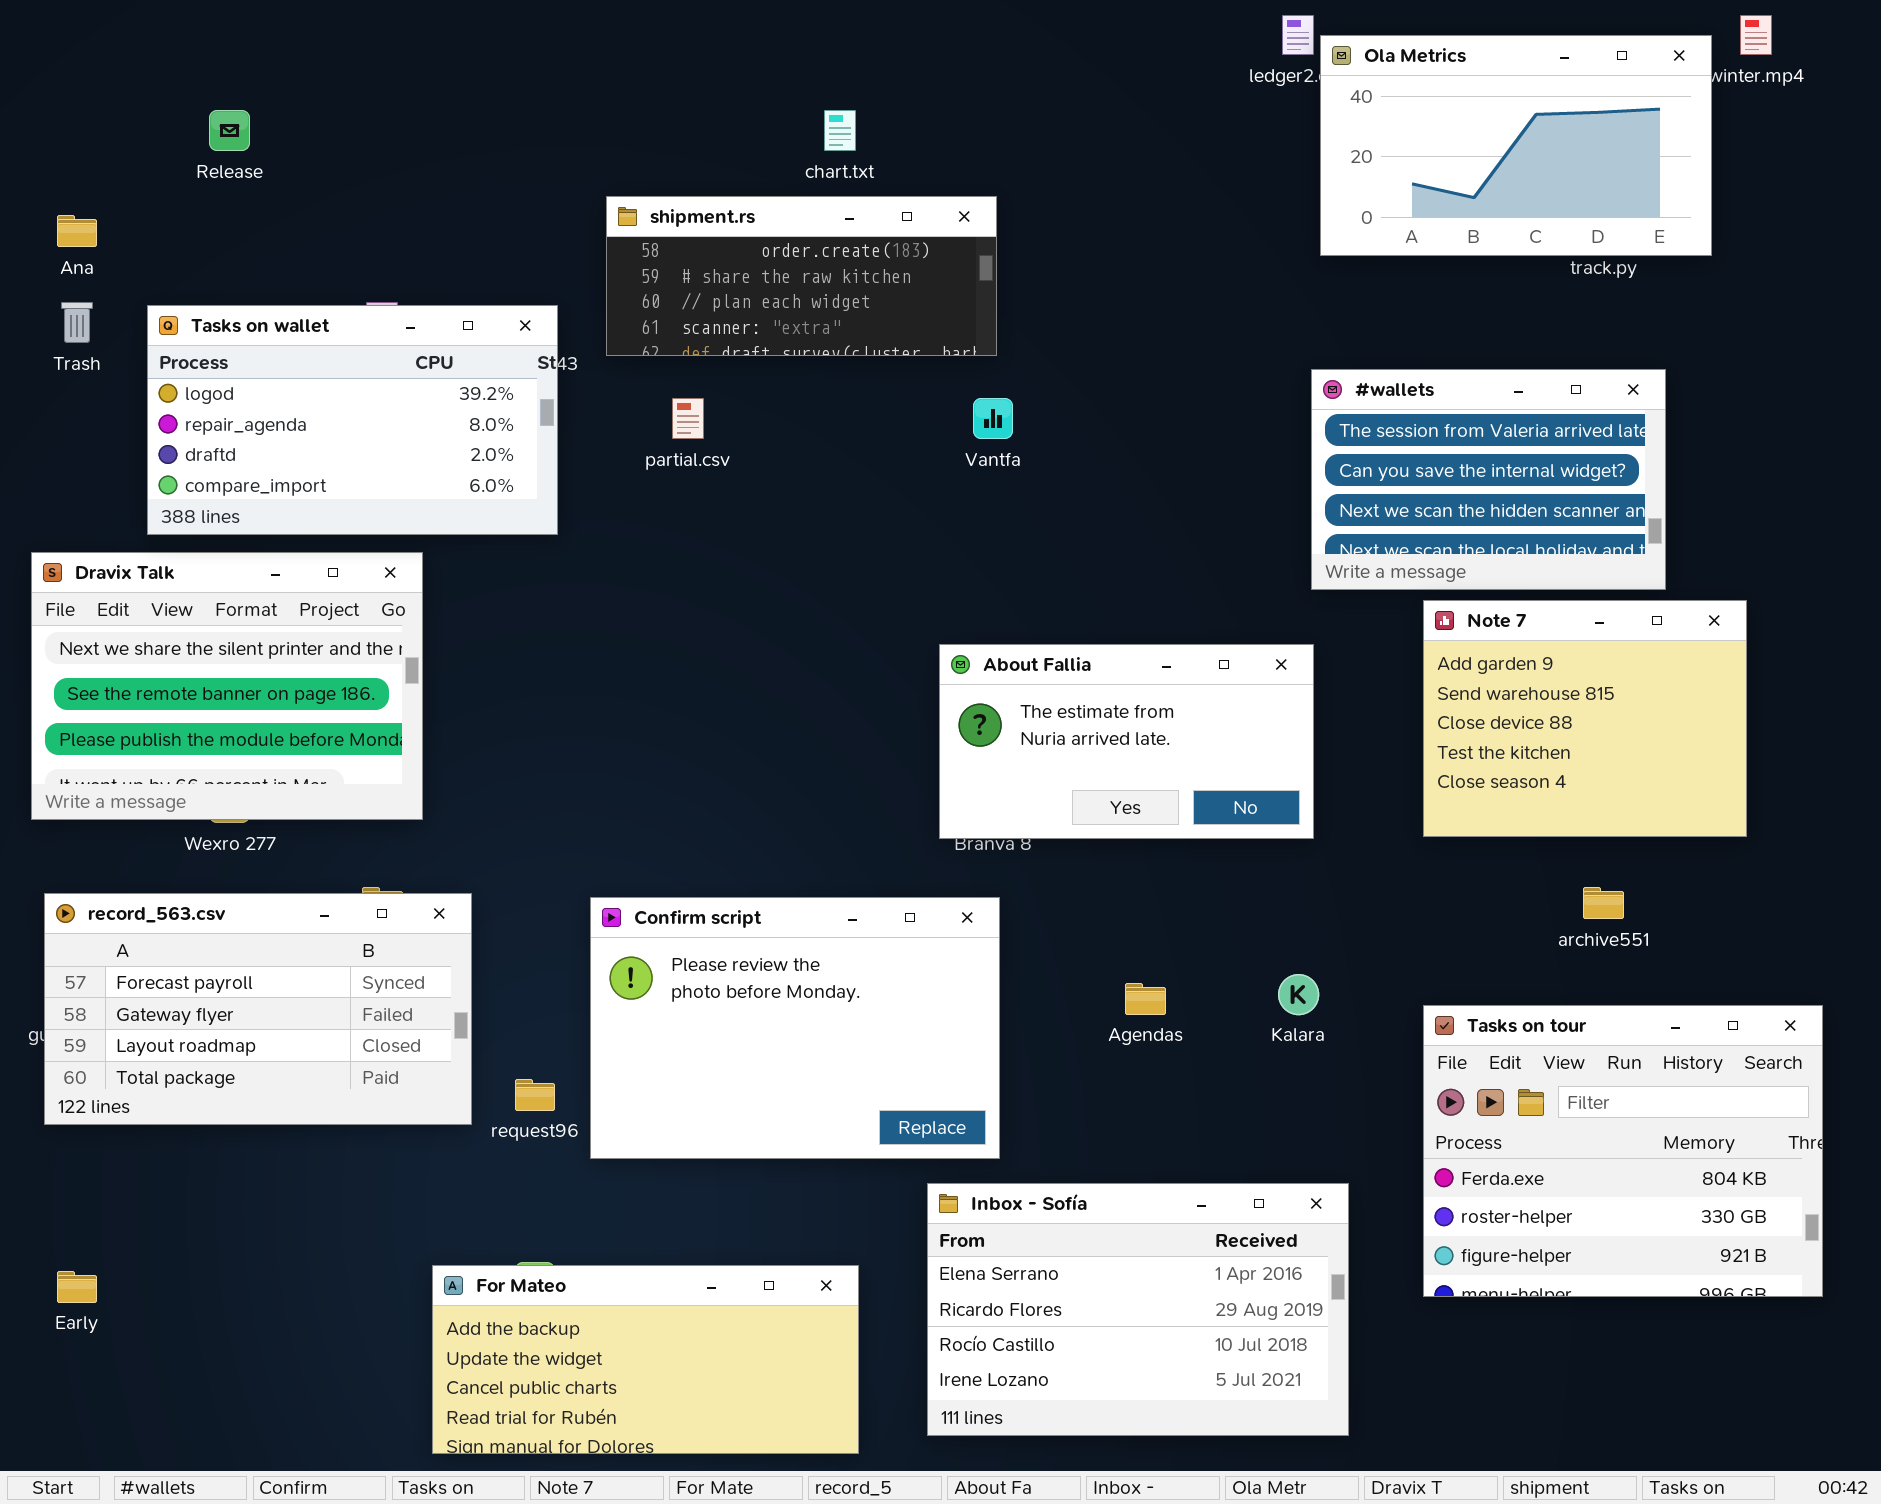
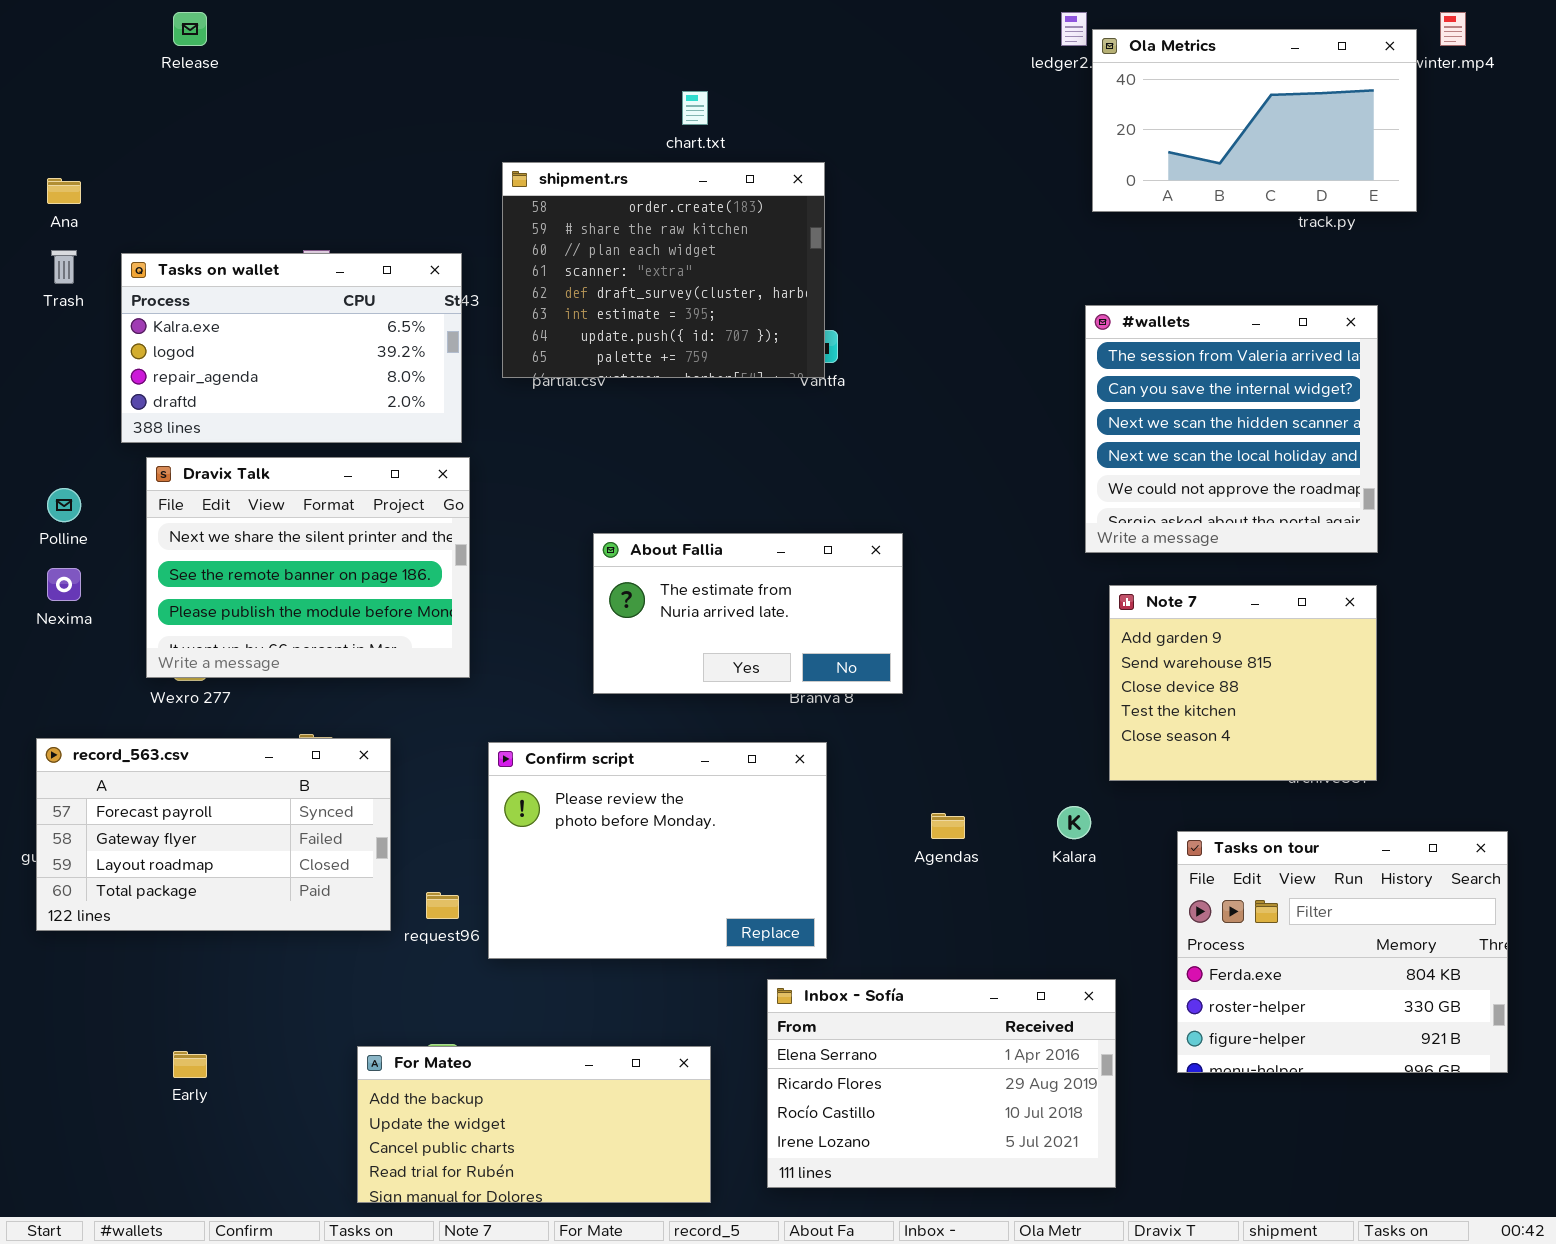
Release: [209,110,250,151] -> [173,12,207,46], moved
shipment.rs: [606,196,997,356] -> [502,162,825,378], resized
Tasks on wallet: [147,305,558,535] -> [121,253,462,443], scrolled up 1 row
#wallets: [1311,369,1666,590] -> [1085,305,1378,553], resized
Dravix Talk: [31,552,423,820] -> [146,457,470,678], moved
Note 7: [1423,600,1747,837] -> [1109,585,1377,781], moved
About Fallia: [939,644,1314,839] -> [593,533,903,694], moved
Early: [57,1271,97,1303] -> [173,1051,207,1078], moved

